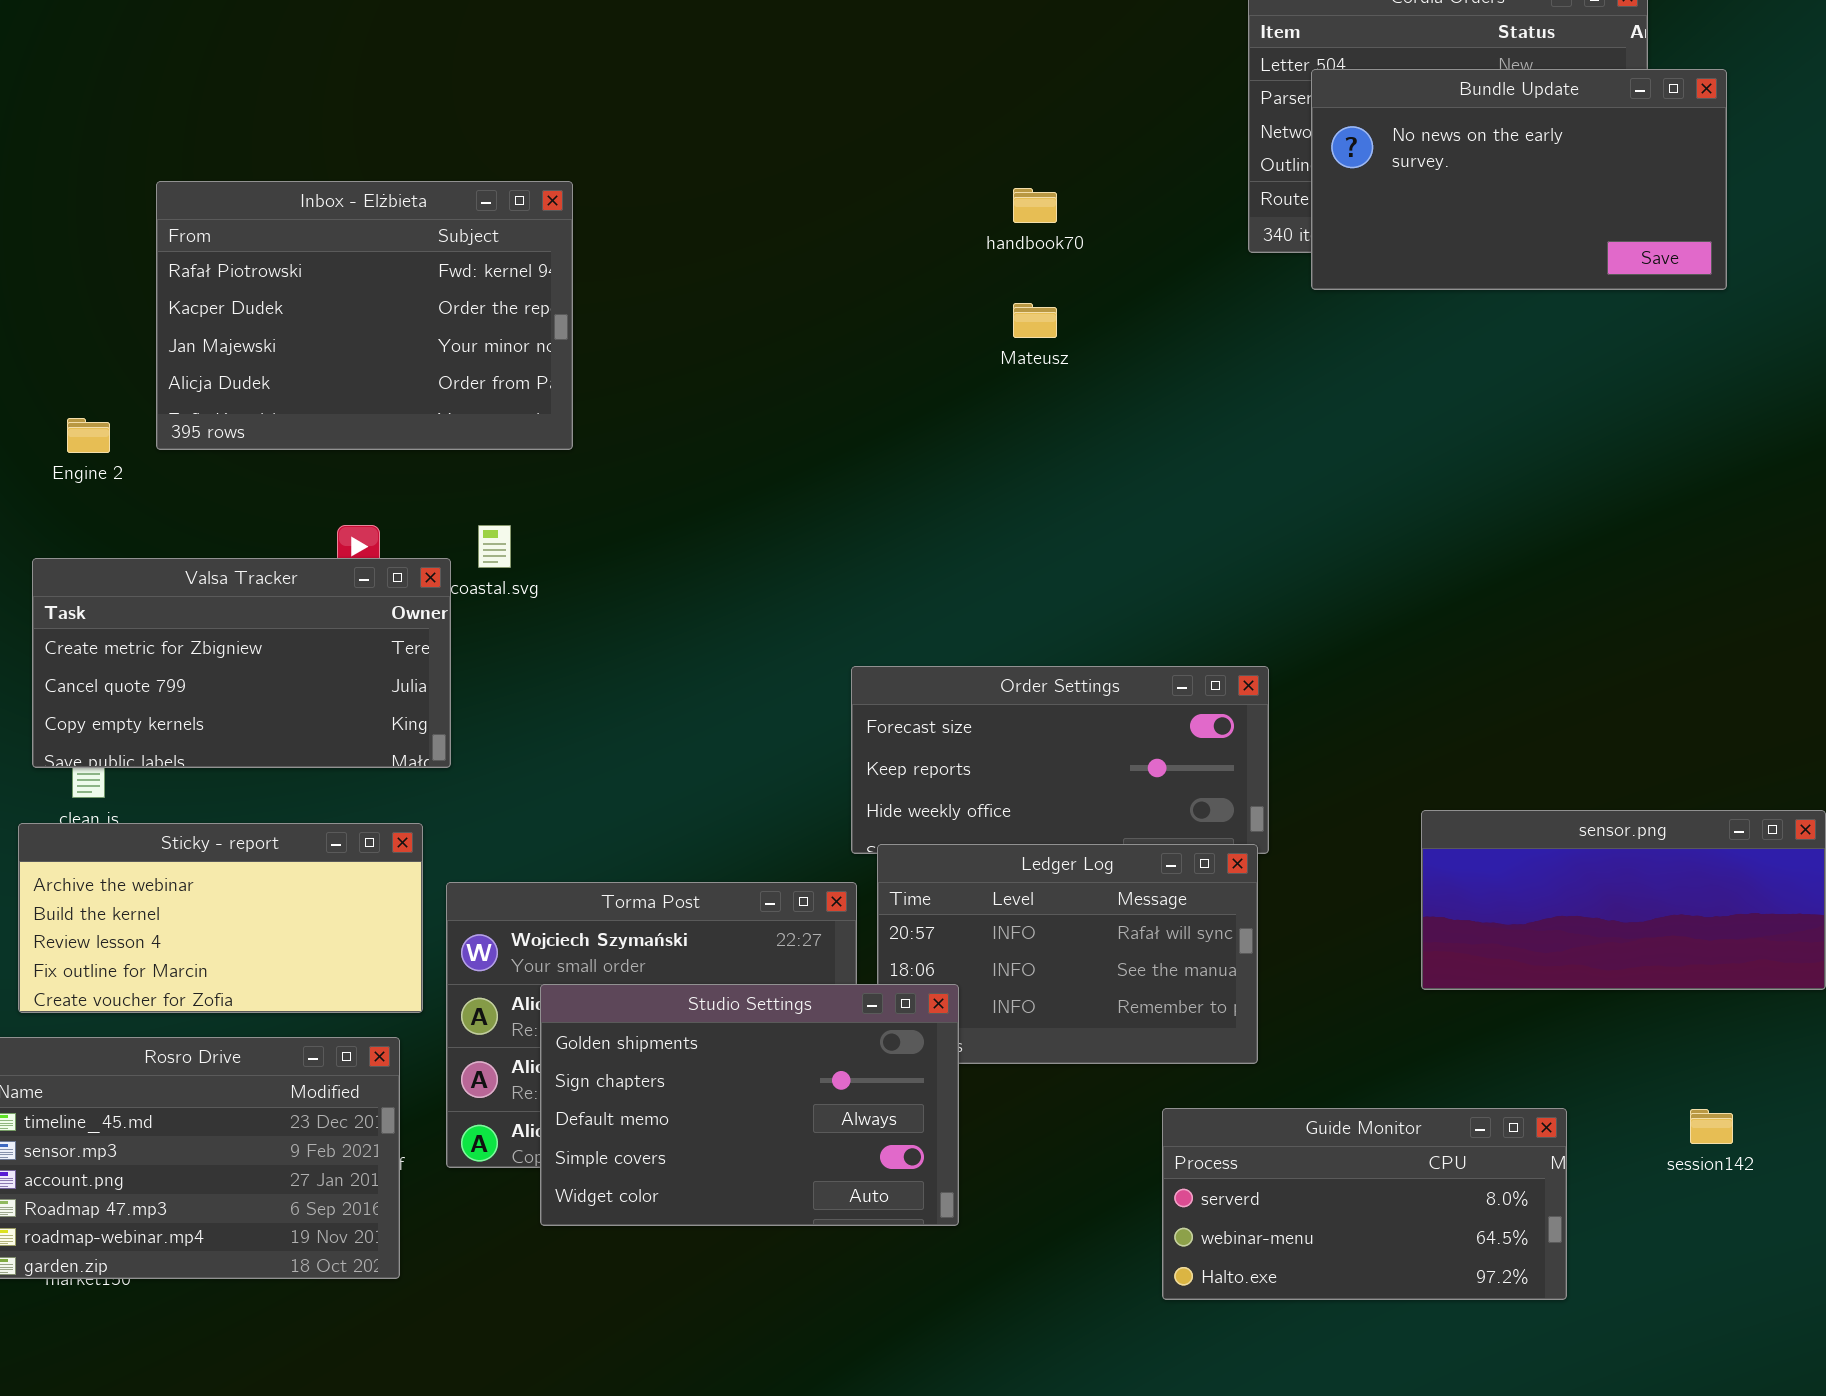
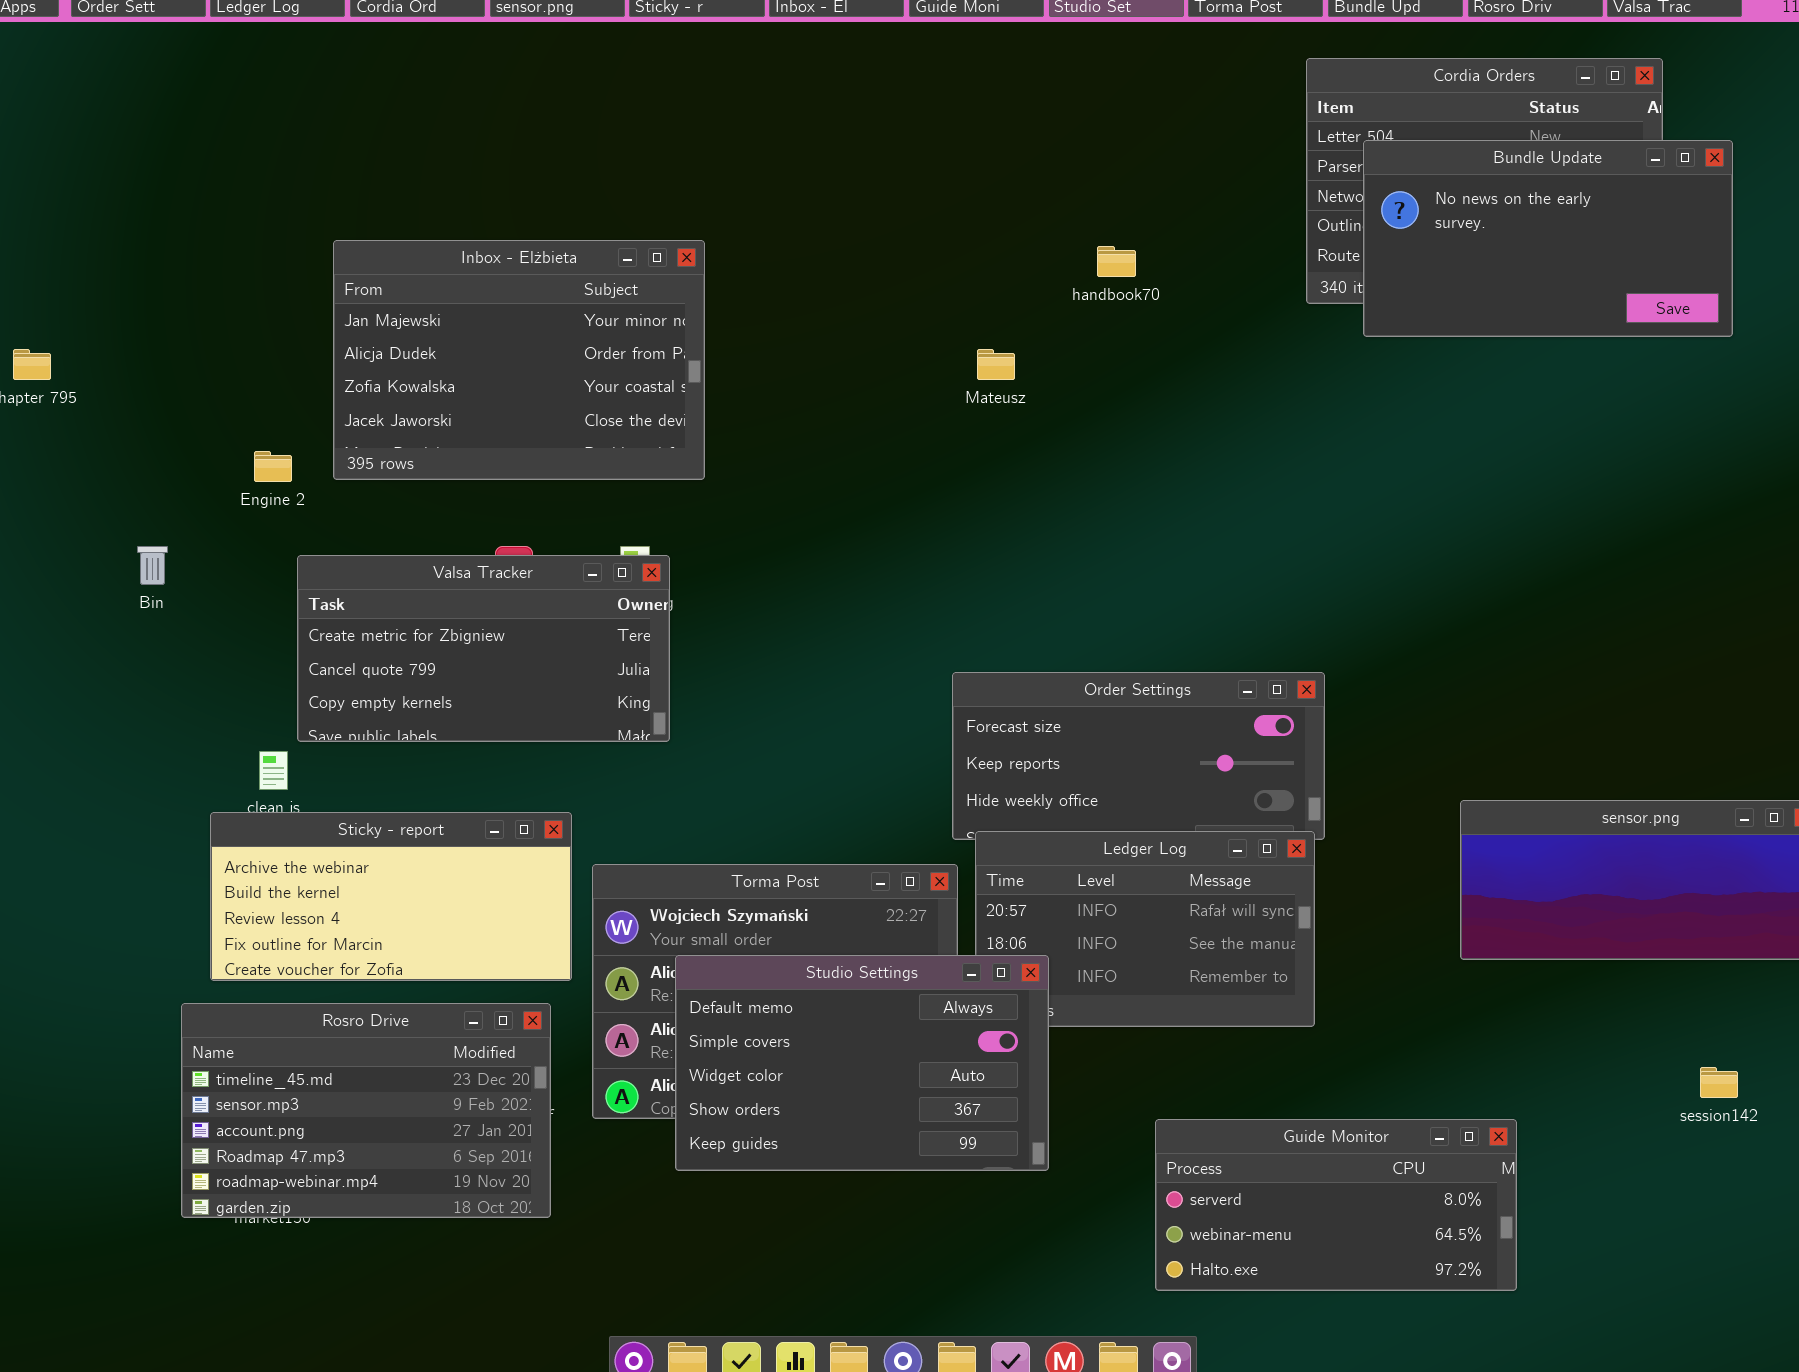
Inbox - Elżbieta: [156,181,573,450] -> [333,240,705,480], scrolled down 2 rows
Mateusz: [1013,303,1057,338] -> [977,349,1015,380], moved
Valsa Tracker: [32,558,451,768] -> [297,555,670,742], moved
Studio Settings: [540,984,959,1226] -> [675,955,1049,1171], scrolled down 2 rows
Guide Monitor: [1162,1108,1567,1300] -> [1155,1119,1517,1291], moved

